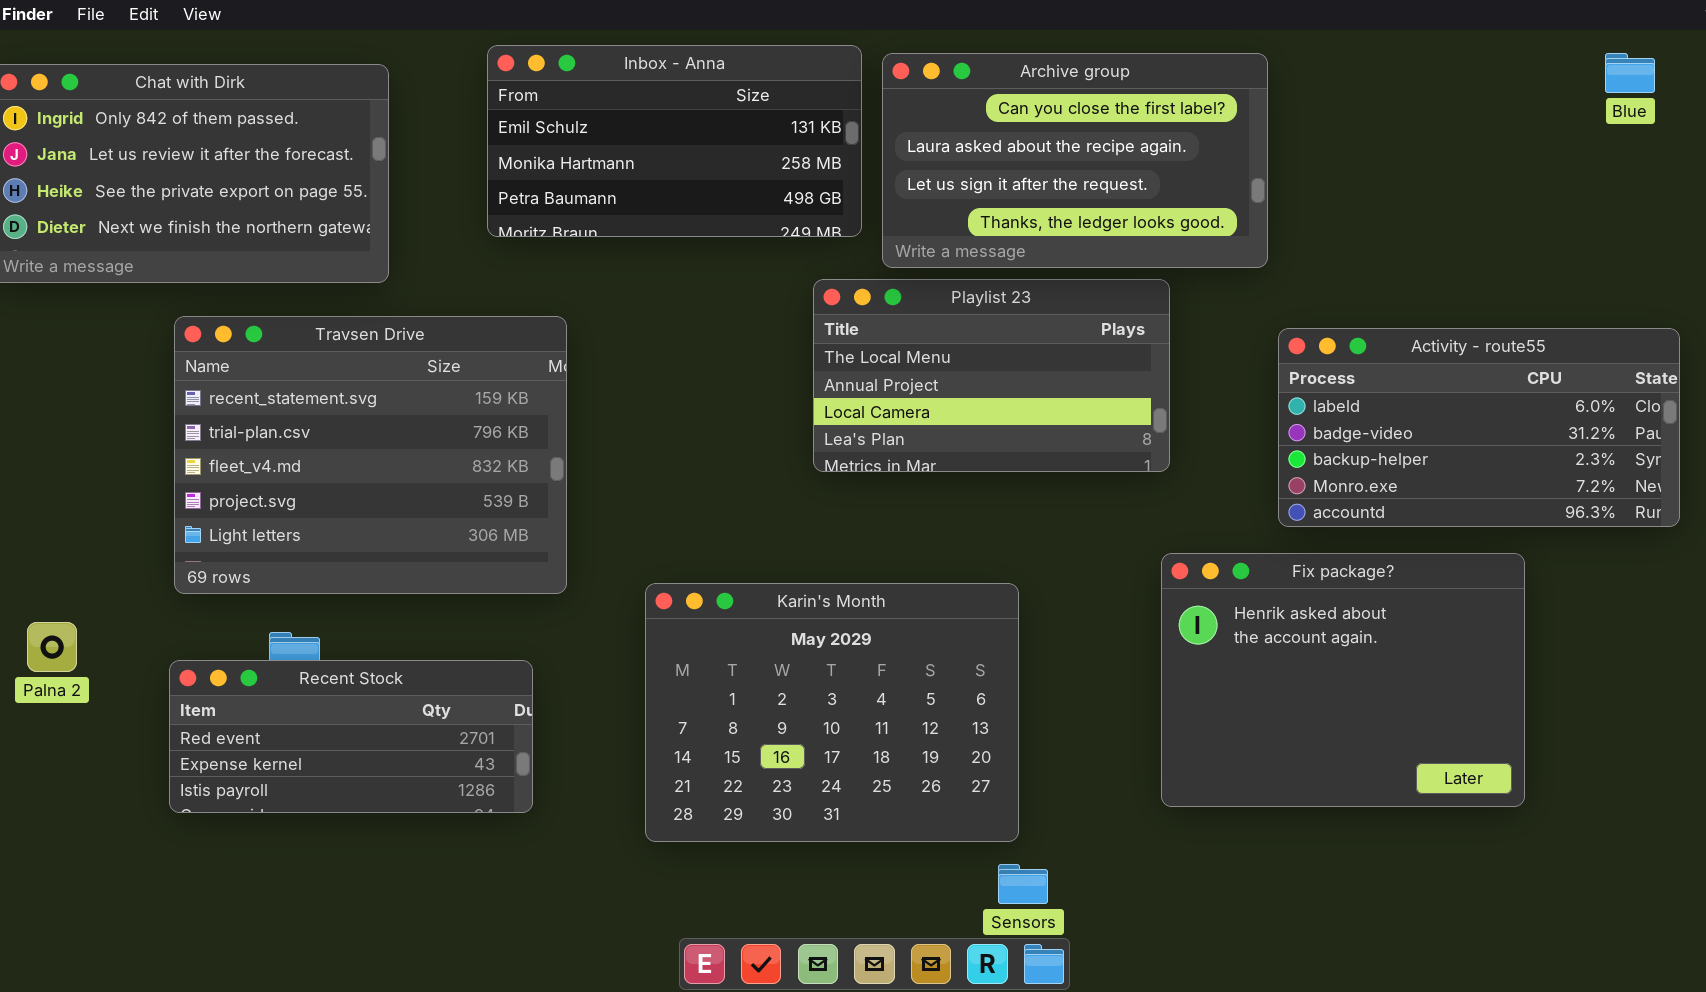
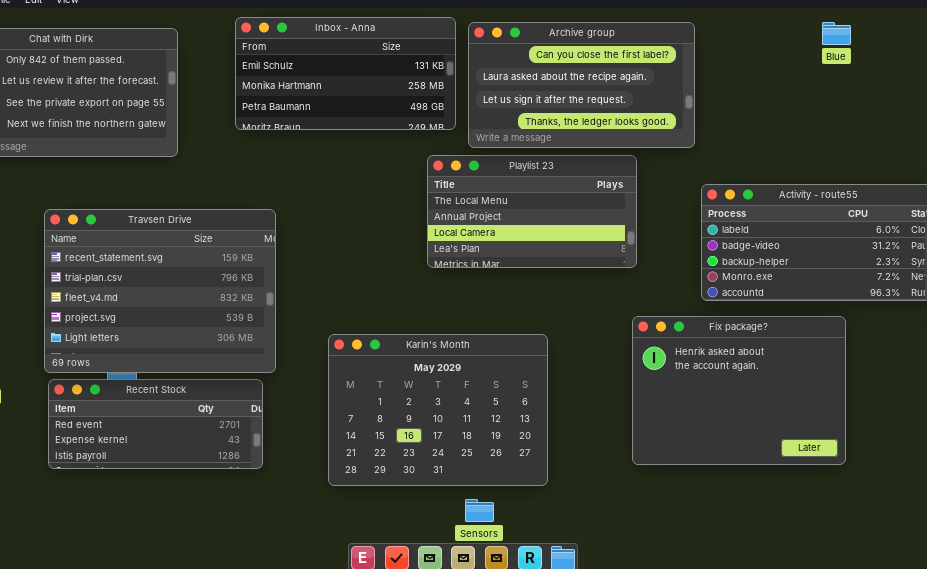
Blue: [1605,53,1655,93] -> [822,22,851,45], moved
Travsen Drive: [174,316,567,594] -> [44,209,276,373], moved
Sensors: [998,864,1048,904] -> [465,499,494,522], moved

